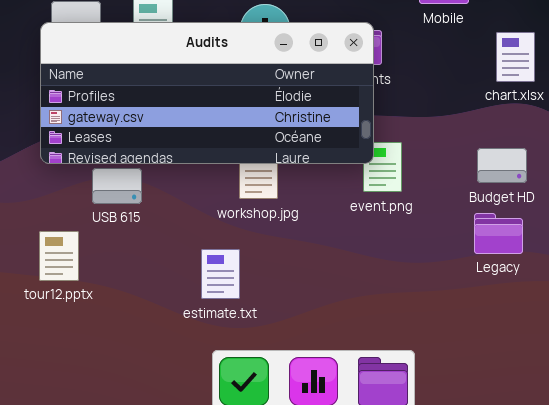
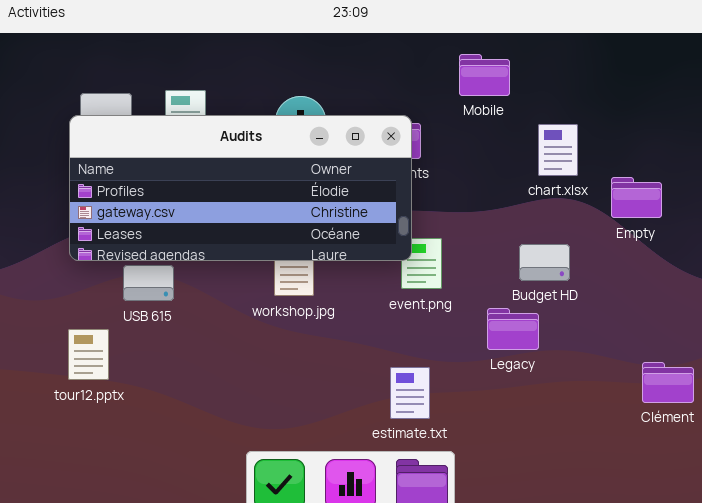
Legacy: [474,213,523,254] -> [487,308,539,350], moved
estimate.txt: [201,249,240,299] -> [390,367,430,419], moved

